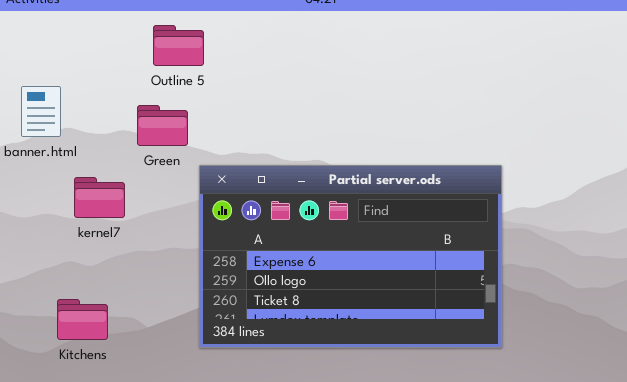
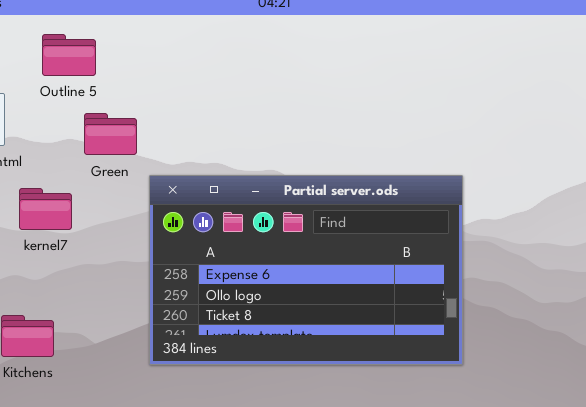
Outline 5: [153,25,204,66] -> [42,34,96,76], moved

